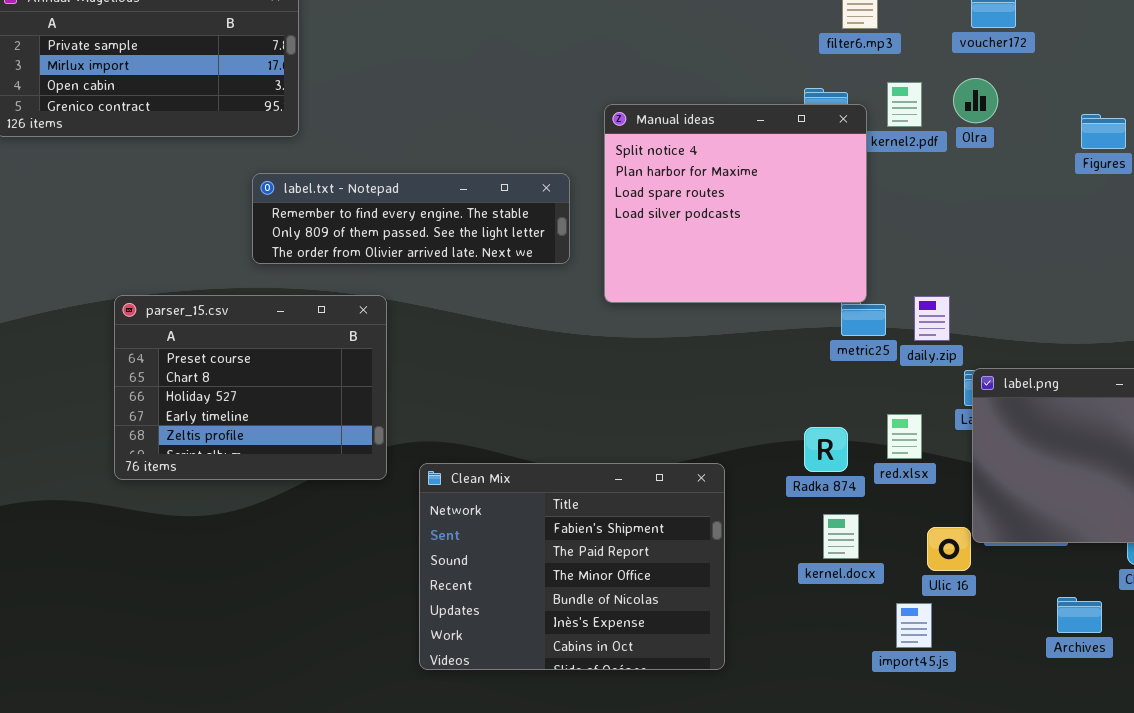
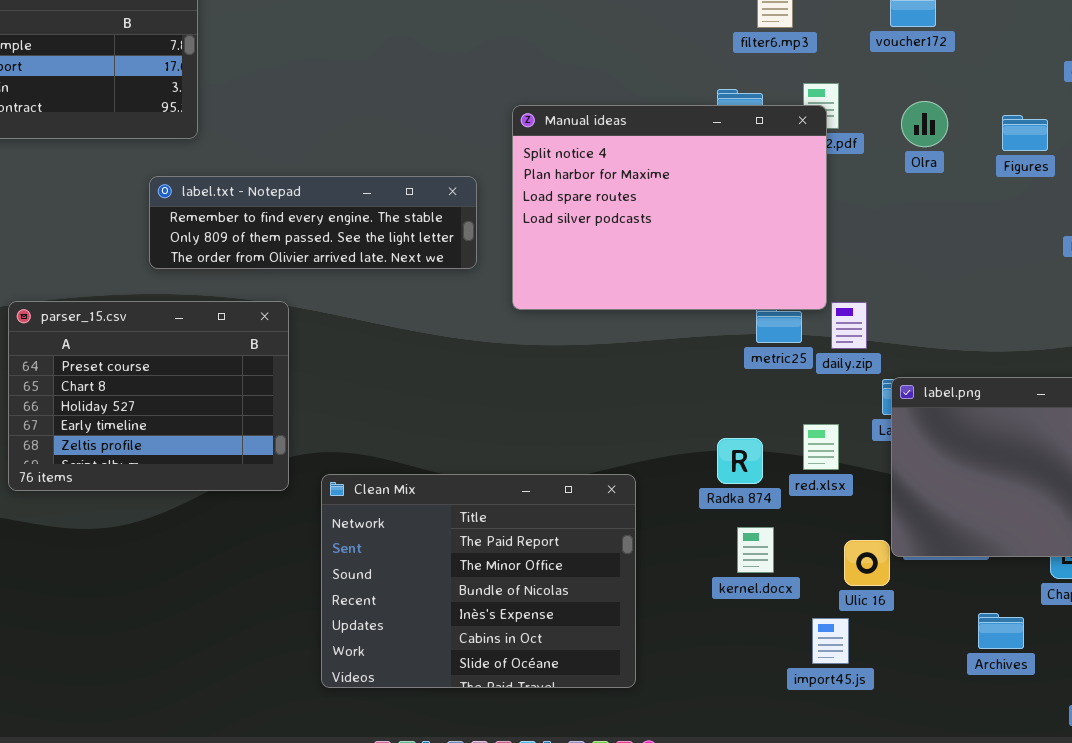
Olra: [953,78,998,123] -> [901,101,948,147], moved
Manual ideas: [604,104,867,303] -> [512,105,827,310], resized
Clean Mix: [419,463,725,670] -> [321,474,636,688], scrolled down 1 row

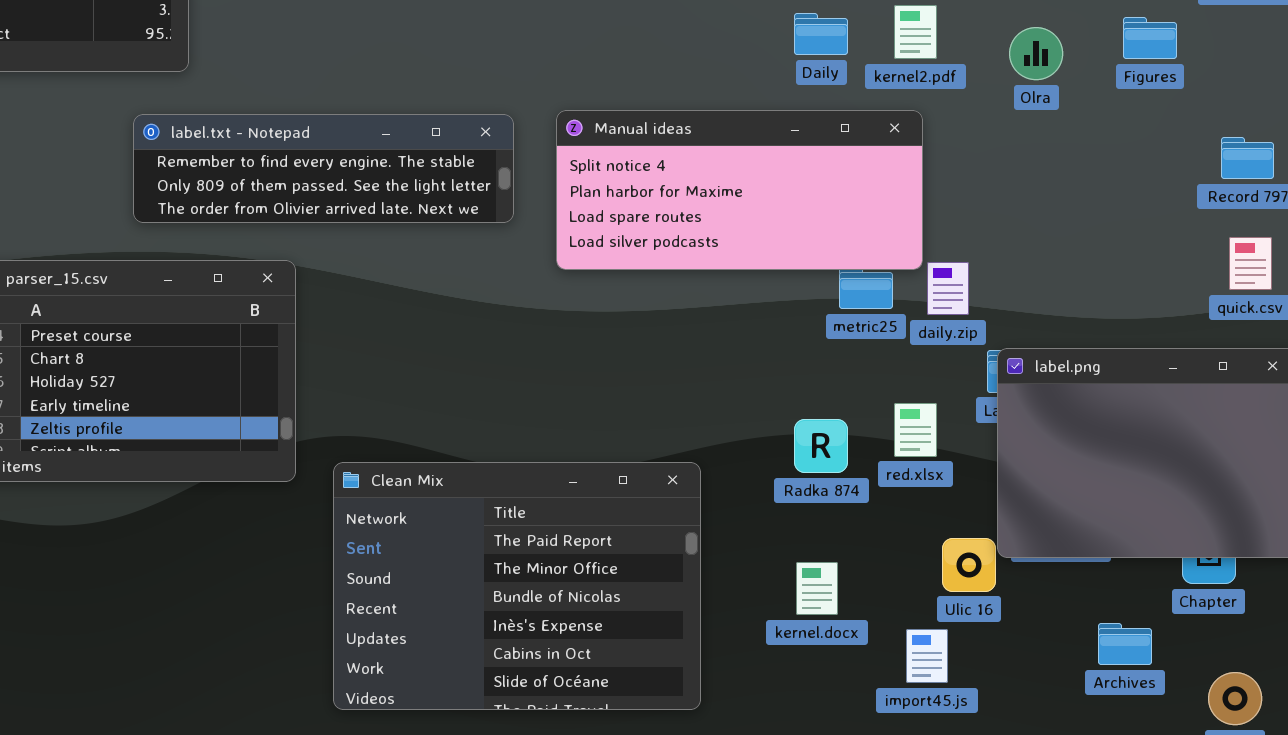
Manual ideas: [512,105,827,310] -> [556,110,923,270], resized
Figures: [1002,115,1048,151] -> [1123,17,1177,59], moved
kernel.docx: [737,527,774,573] -> [796,562,838,615], moved

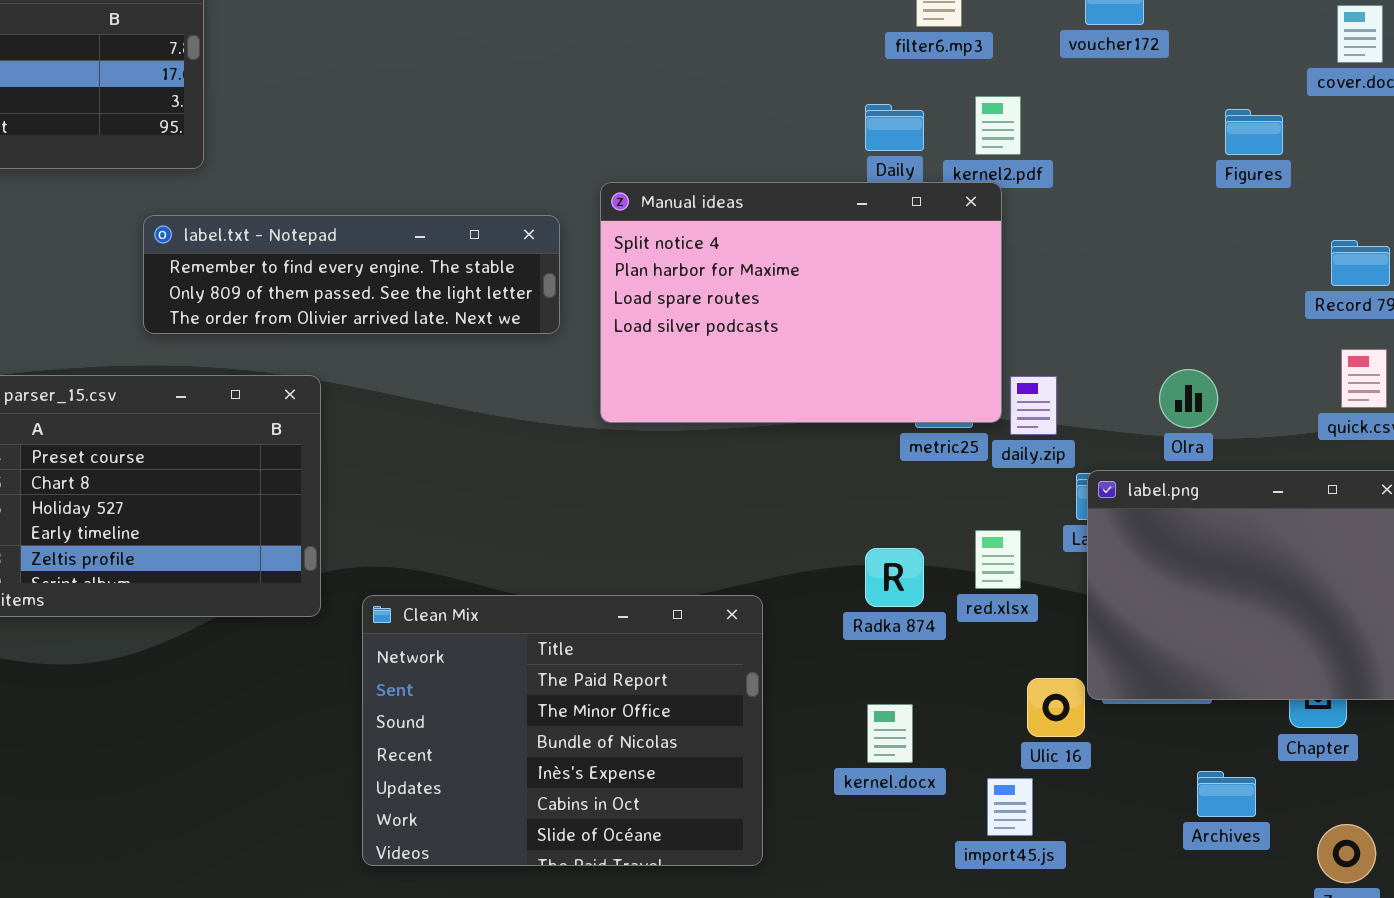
Olra: [1009,27,1063,80] -> [1159,369,1218,428], moved
Manual ideas: [556,110,923,270] -> [600,182,1002,423], moved, resized

